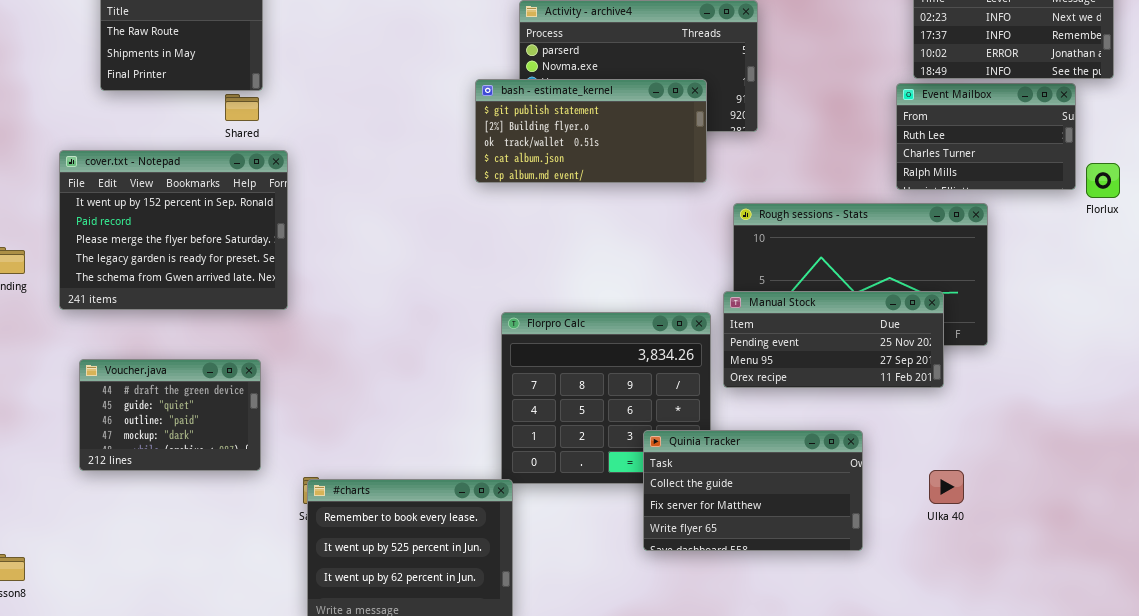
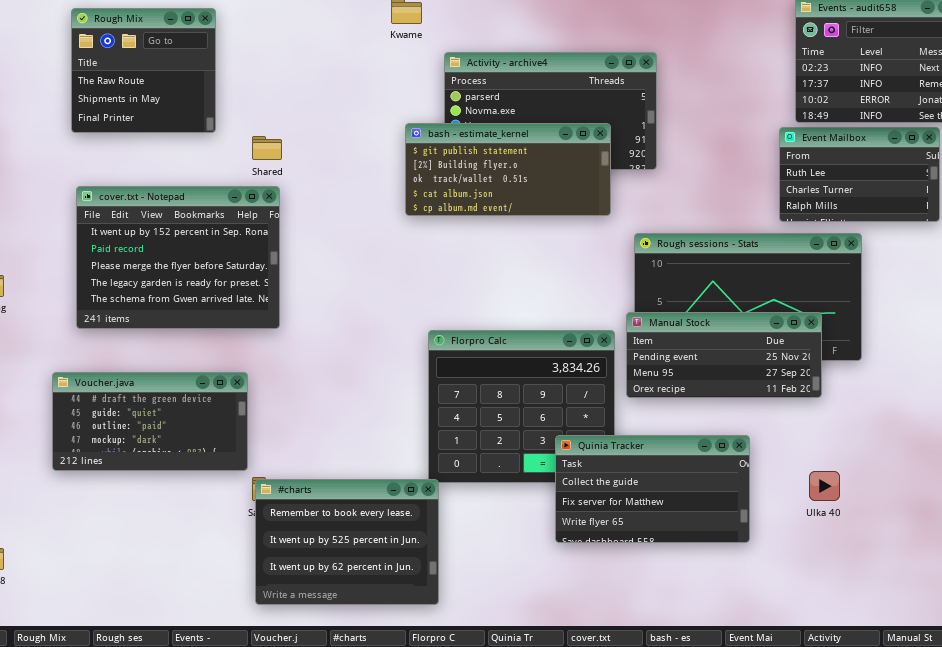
Shared: [225,94,259,121] -> [252,136,282,160], moved
cover.txt - Notepad: [59,150,288,310] -> [76,186,280,329], moved
Voucher.java: [79,359,261,471] -> [52,372,248,471], resized

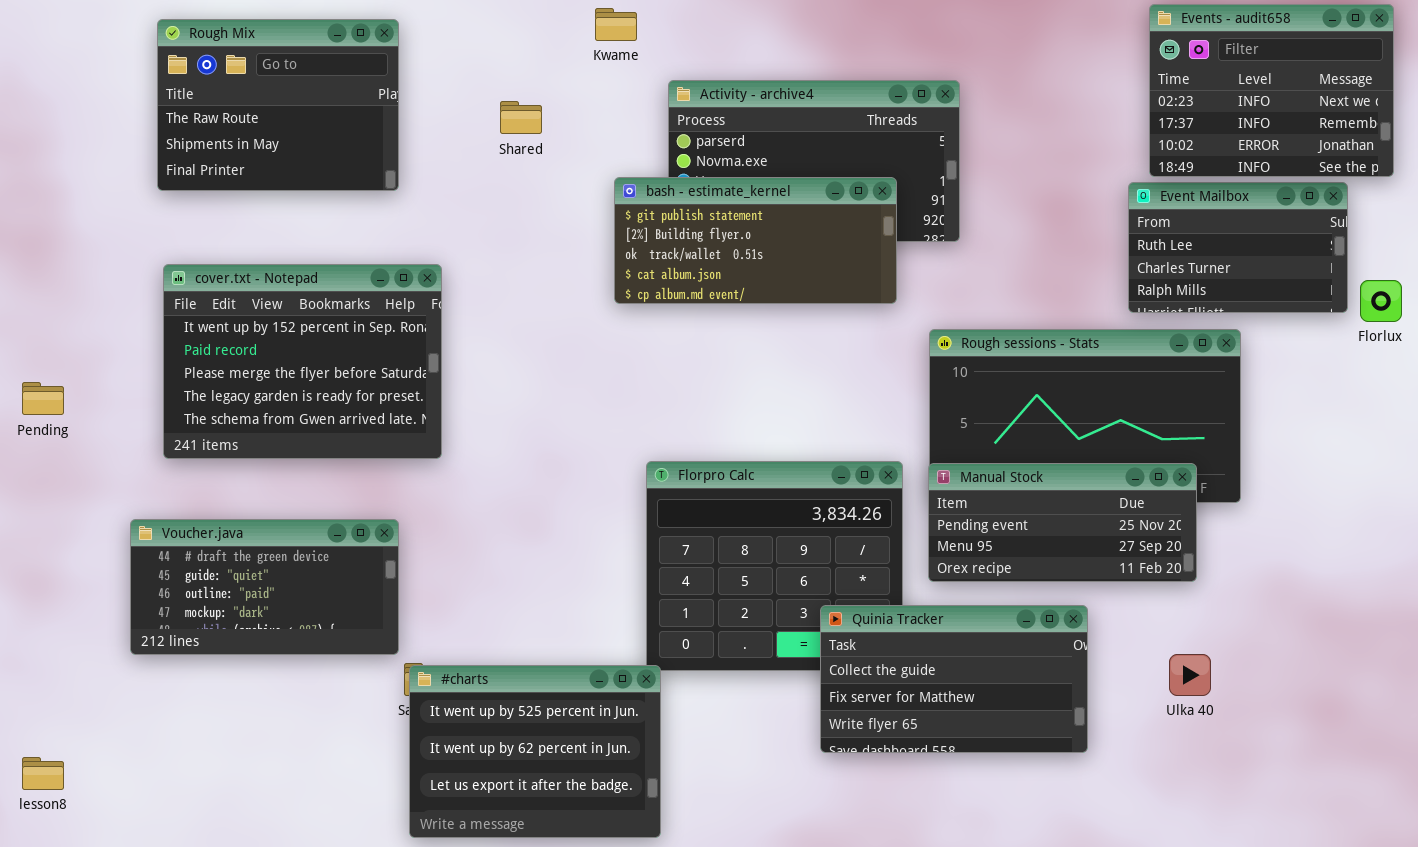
Rough Mix: [71,8,216,133] -> [157,19,399,191], resized
Shared: [252,136,282,160] -> [500,101,542,134], moved
Manual Stock: [626,312,822,398] -> [928,463,1197,582], moved
#charts: [255,479,439,605] -> [409,665,661,838], scrolled down 1 row

